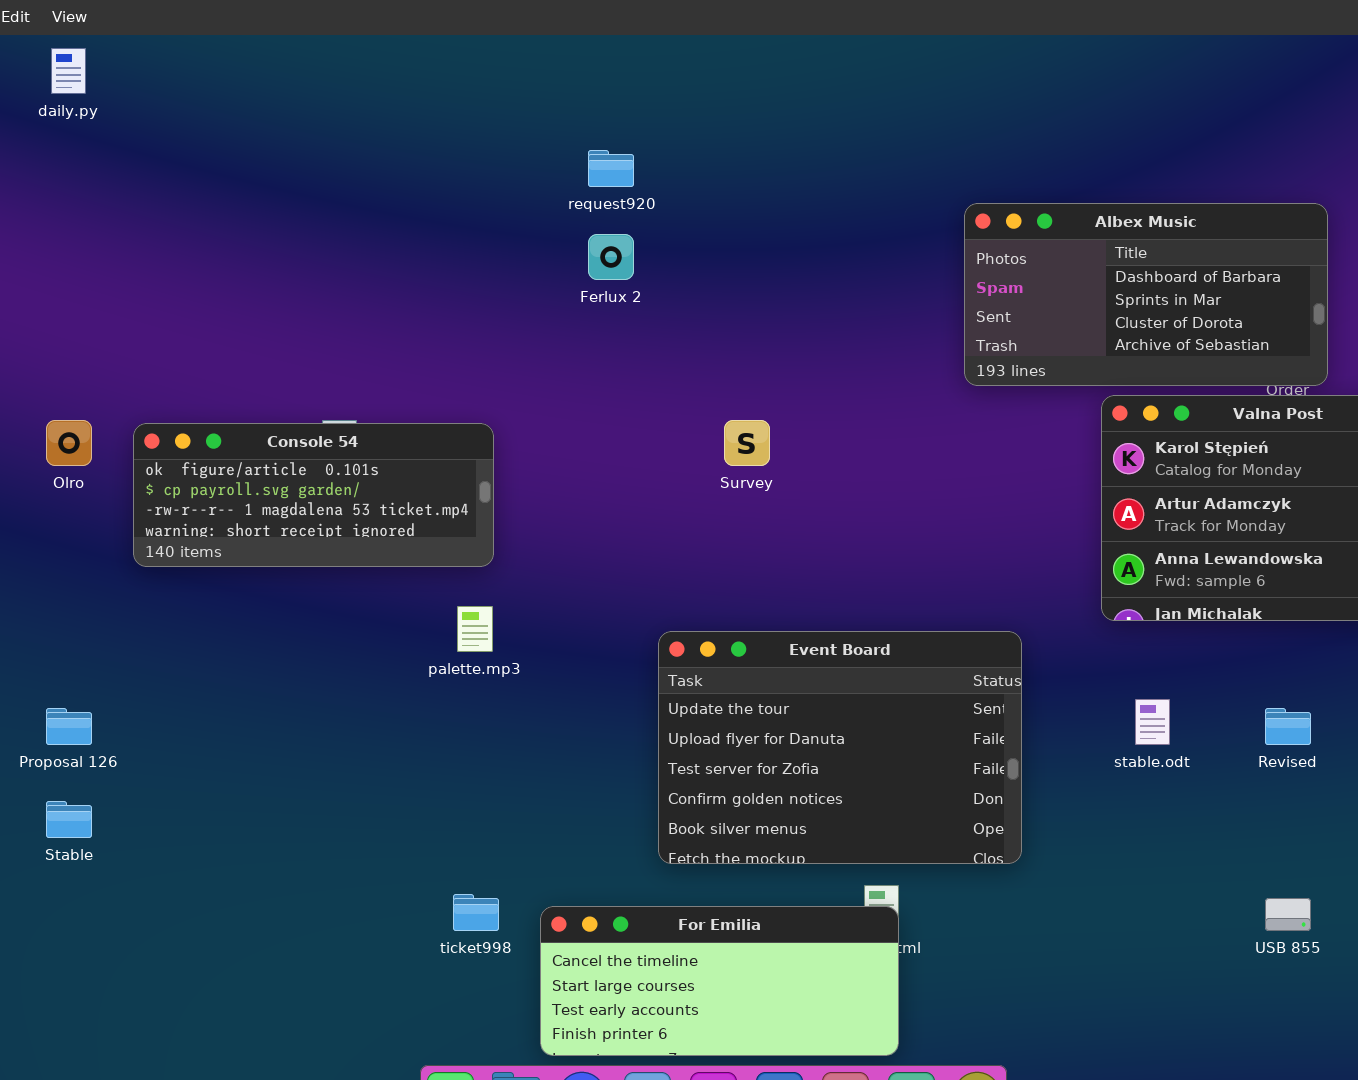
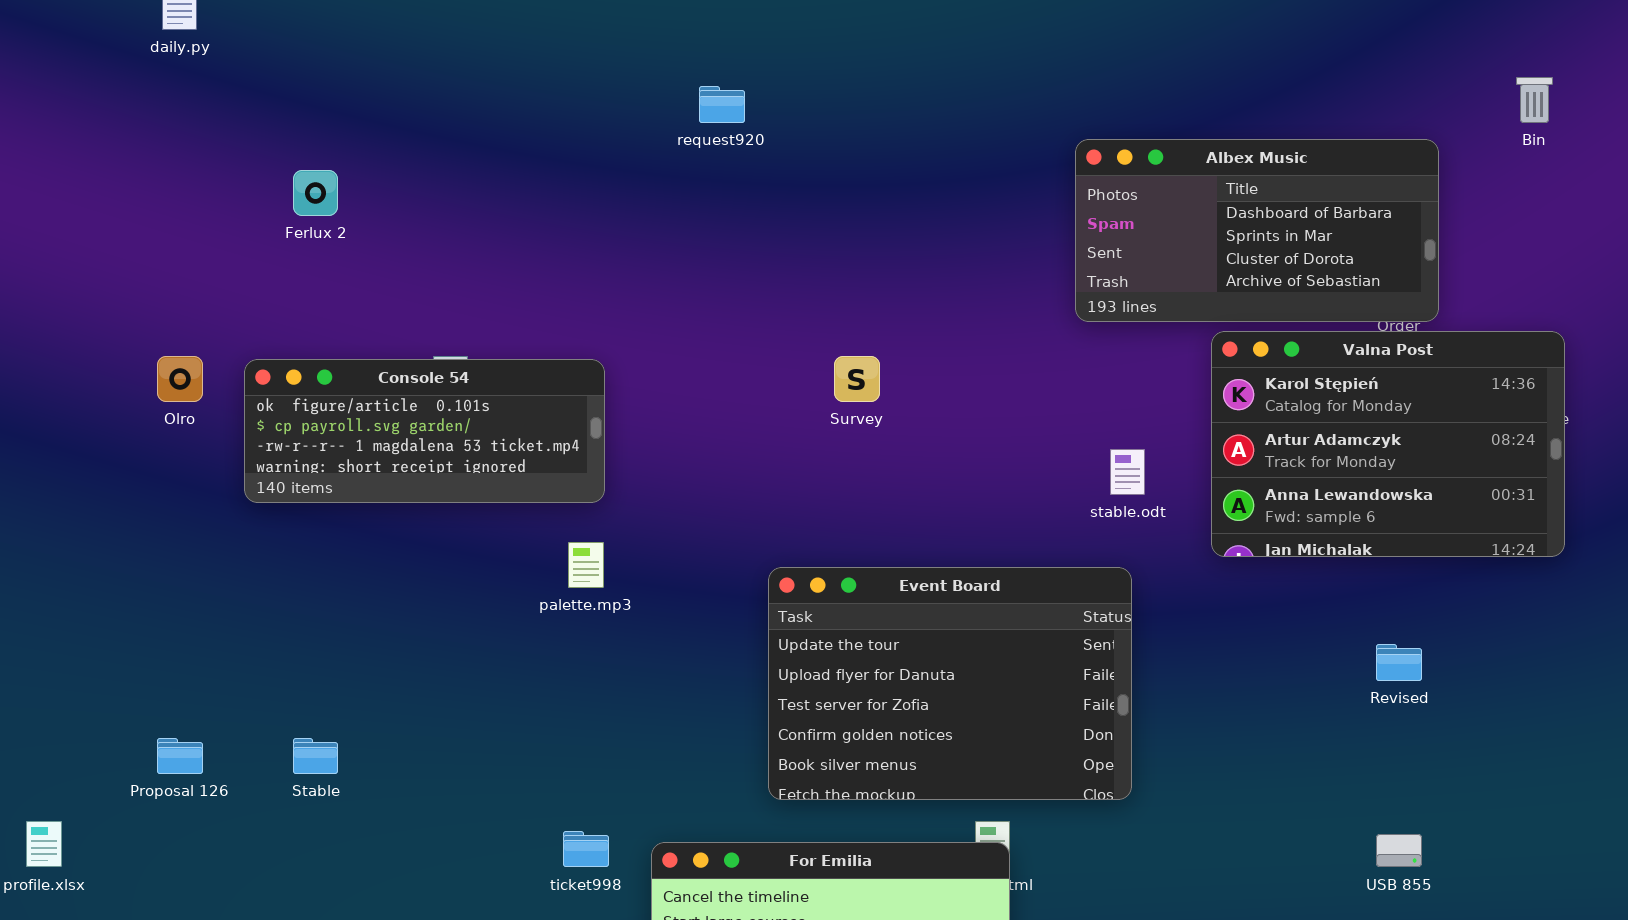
Ferlux 2: [588,234,634,280] -> [293,170,338,216], moved
stable.odt: [1135,699,1170,745] -> [1110,449,1145,495], moved
Proposal 126: [46,708,92,745] -> [157,738,203,774], moved
Stable: [46,801,92,838] -> [293,738,338,774], moved

